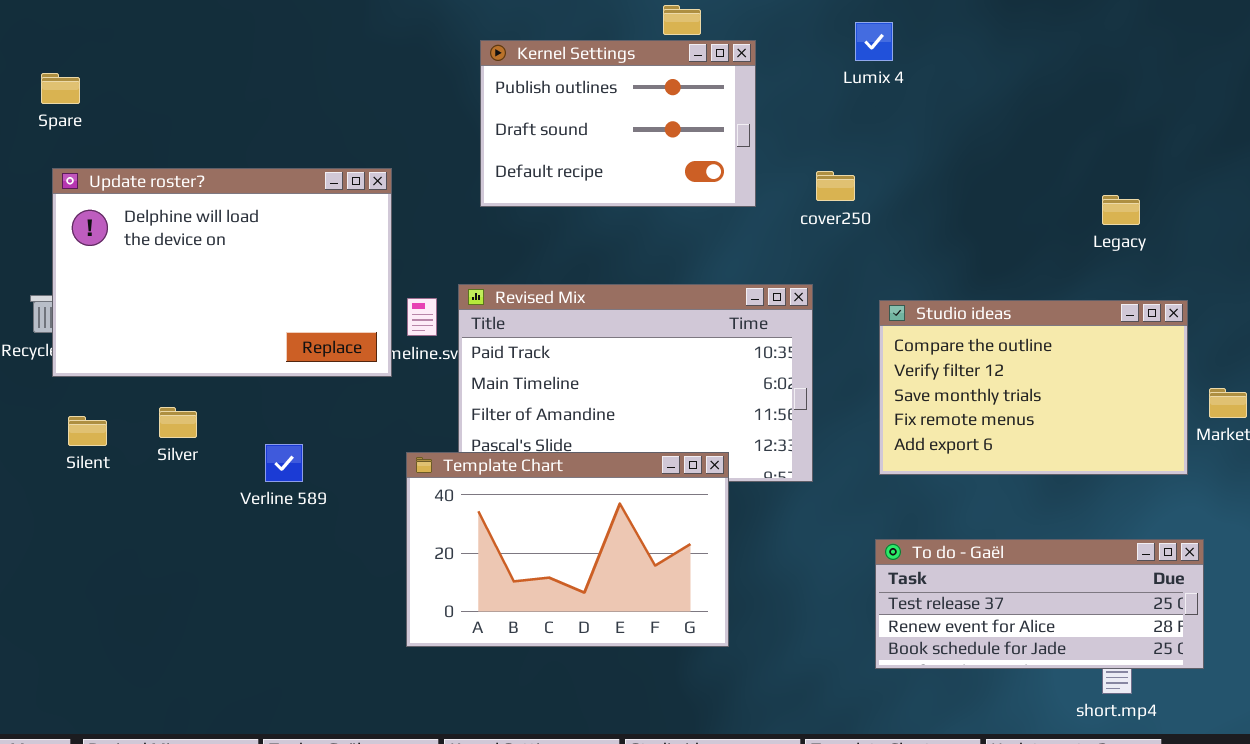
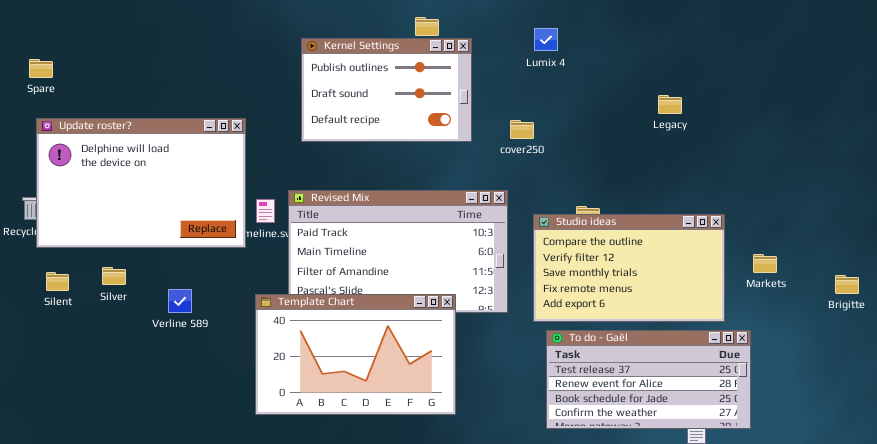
Legacy: [1102,195,1140,225] -> [658,95,682,114], moved
Studio ideas: [879,300,1188,475] -> [533,214,725,322], moved
To do - Gaël: [875,539,1204,669] -> [546,330,751,429], resized

